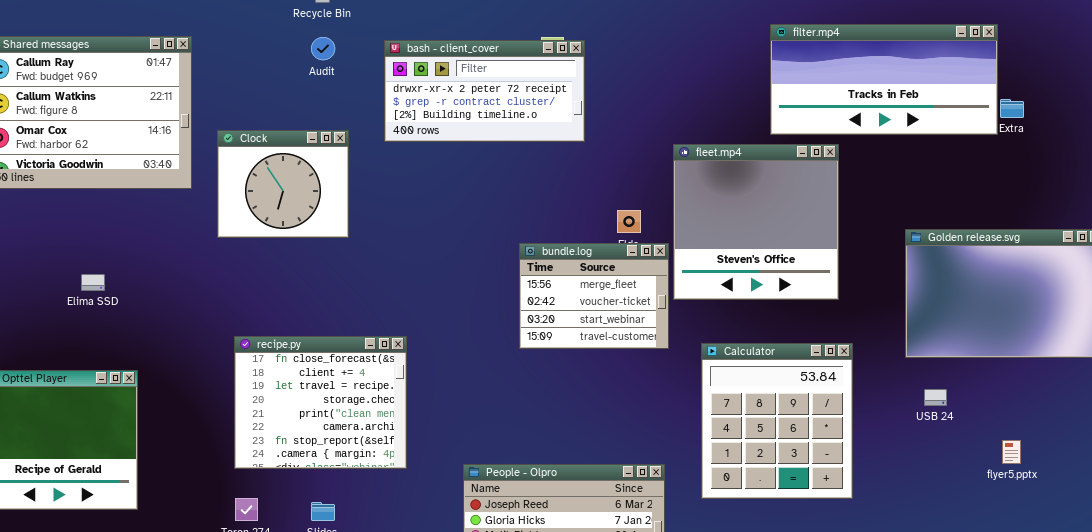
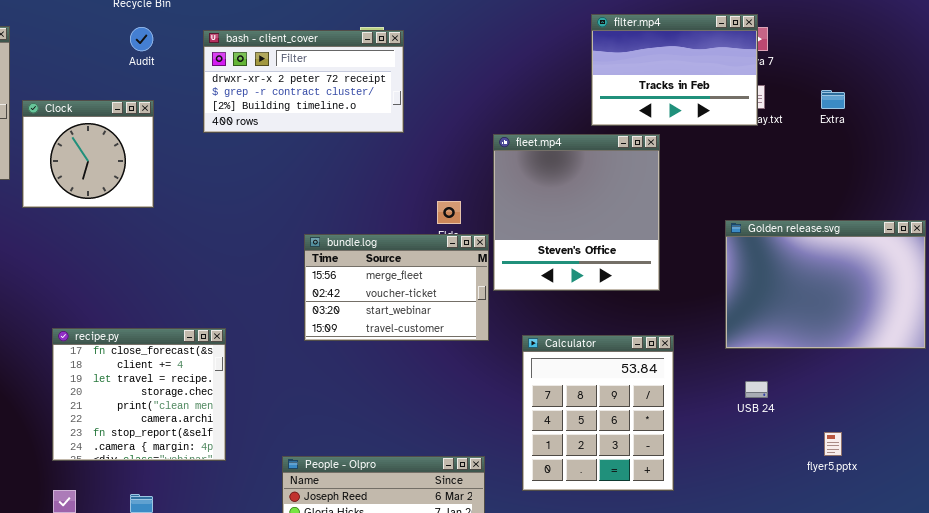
filter.mp4: [770,24,998,135] -> [591,14,758,126], resized
Clock: [217,130,349,238] -> [22,100,154,208], moved
bundle.log: [519,243,669,349] -> [304,234,489,341], resized

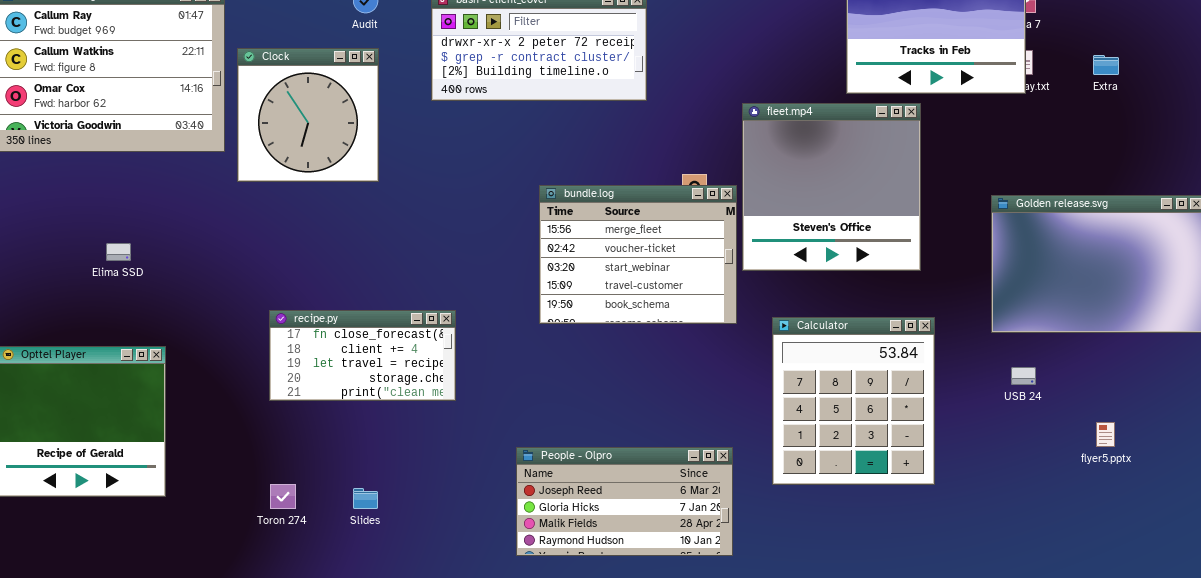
Clock: [22,100,154,208] -> [237,48,379,182], resized
bundle.log: [304,234,489,341] -> [539,185,737,324], resized
recipe.py: [52,328,226,461] -> [269,310,456,401], resized

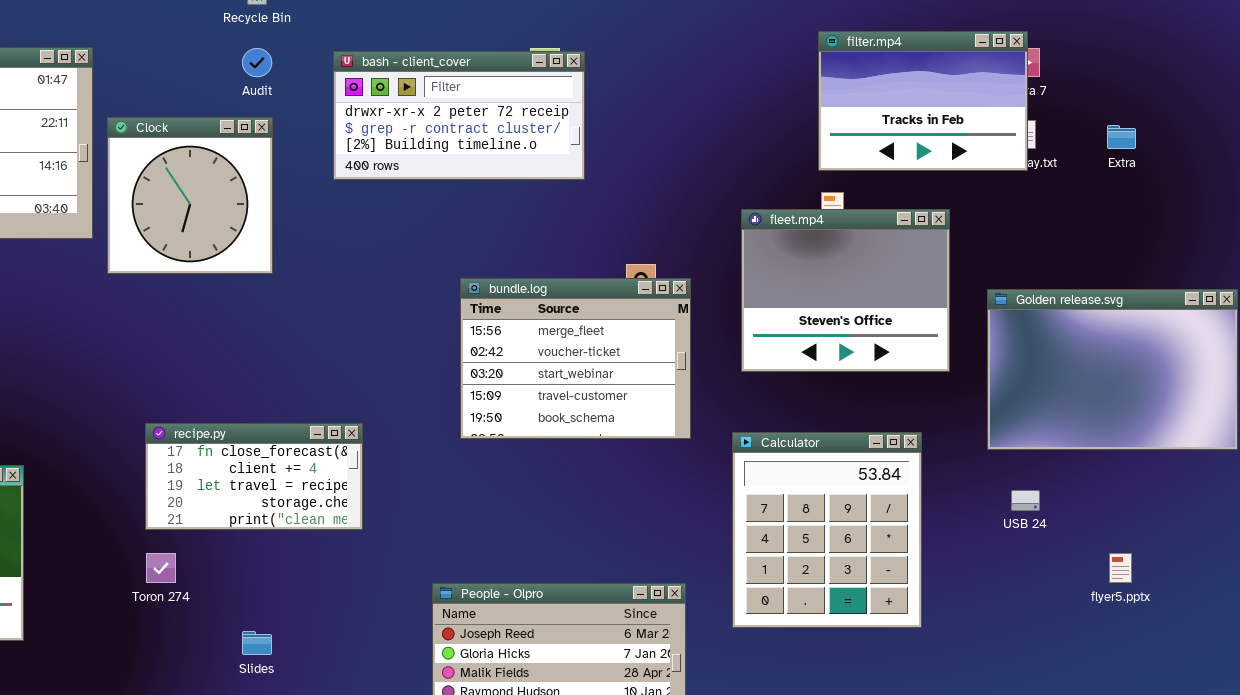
fleet.mp4: [742,103,921,271] -> [741,209,950,372], moved, resized
Toron 274: [270,484,296,509] -> [146,553,176,583], moved

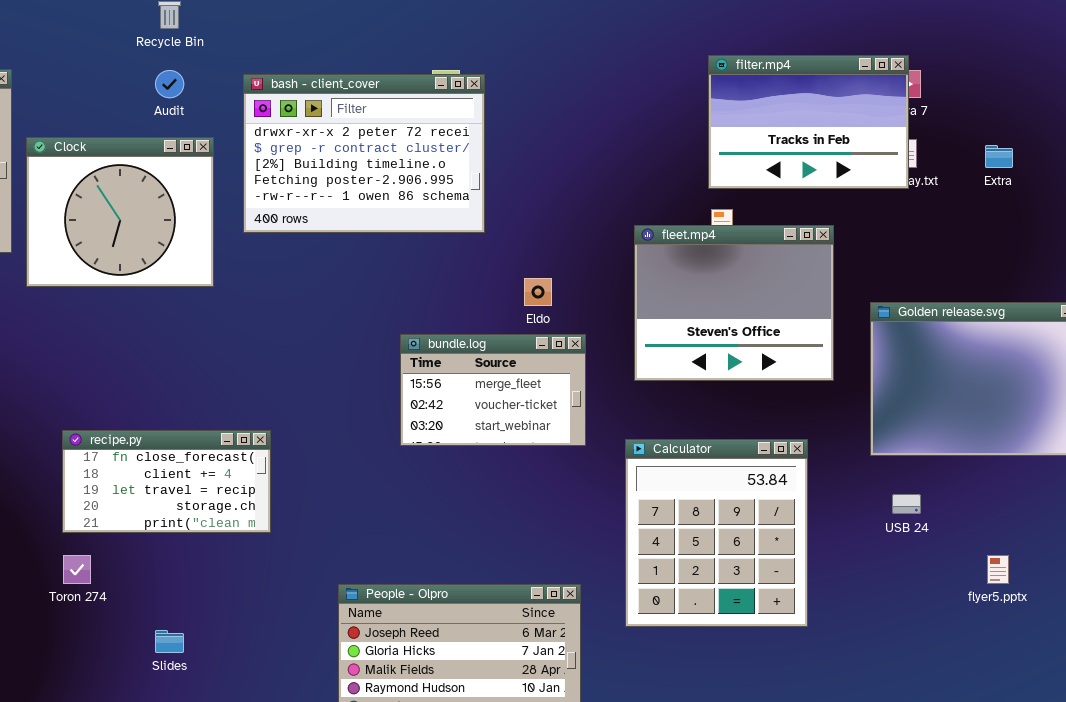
bash - client_cover: [333,51,585,180] -> [243,74,485,233], resized
Clock: [107,117,273,274] -> [26,137,214,287], resized
bundle.log: [460,278,691,439] -> [400,334,586,446], resized

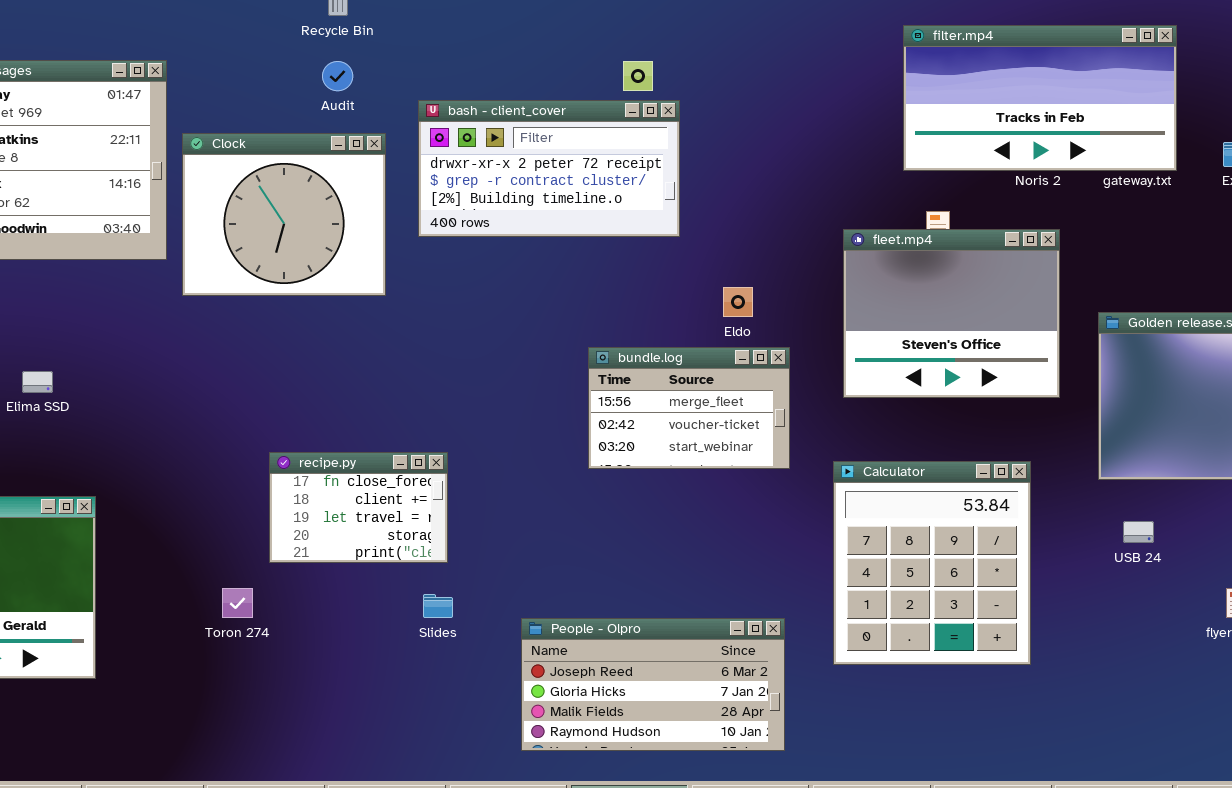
filter.mp4: [708,55,909,189] -> [903,25,1177,171], moved, resized
bash - client_cover: [243,74,485,233] -> [418,100,680,237], resized
recipe.py: [62,430,271,533] -> [269,452,448,563], resized
Slides: [155,630,184,653] -> [423,594,453,618], moved

